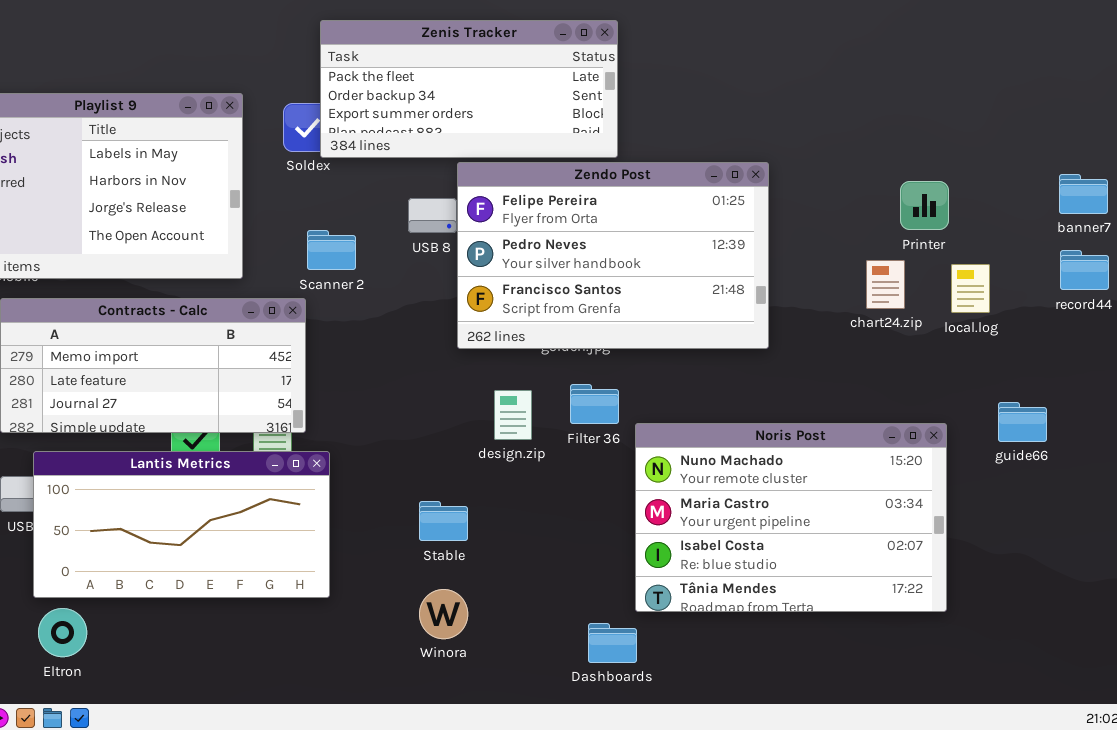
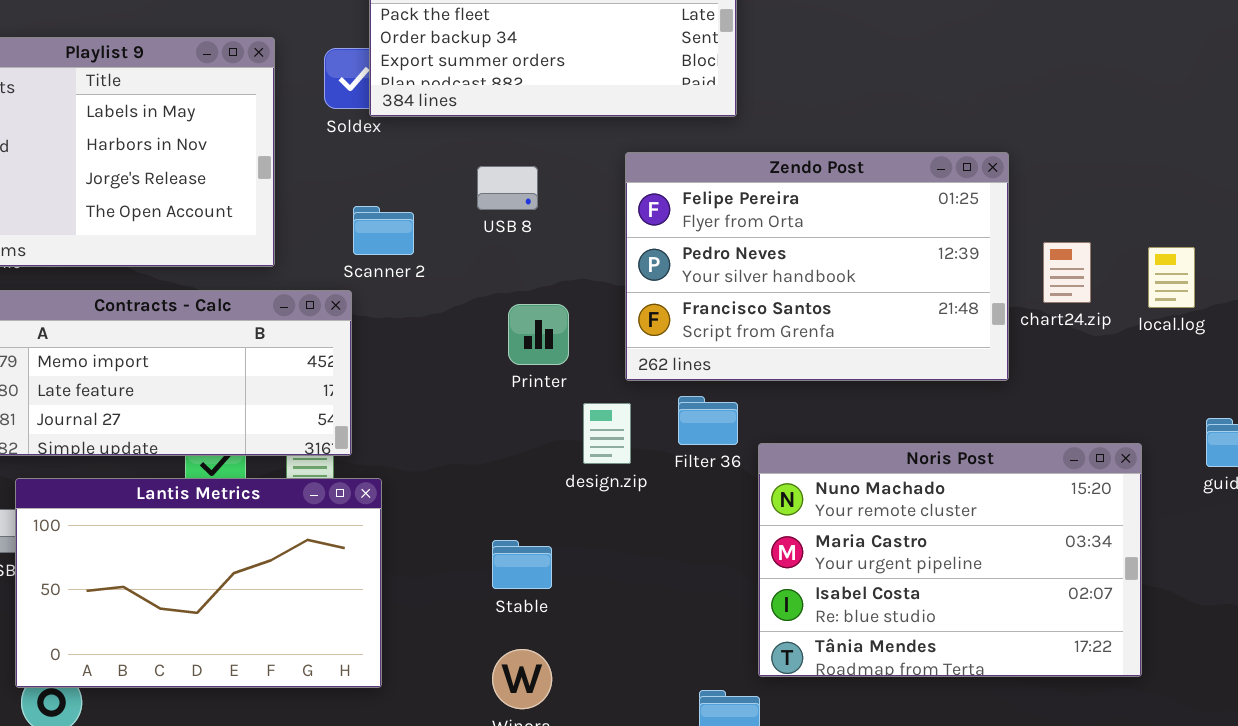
Zendo Post: [457,162,769,349] -> [625,152,1009,381], moved
Printer: [900,181,949,230] -> [508,304,569,365], moved
Lantis Metrics: [33,451,330,598] -> [15,478,382,688], resized

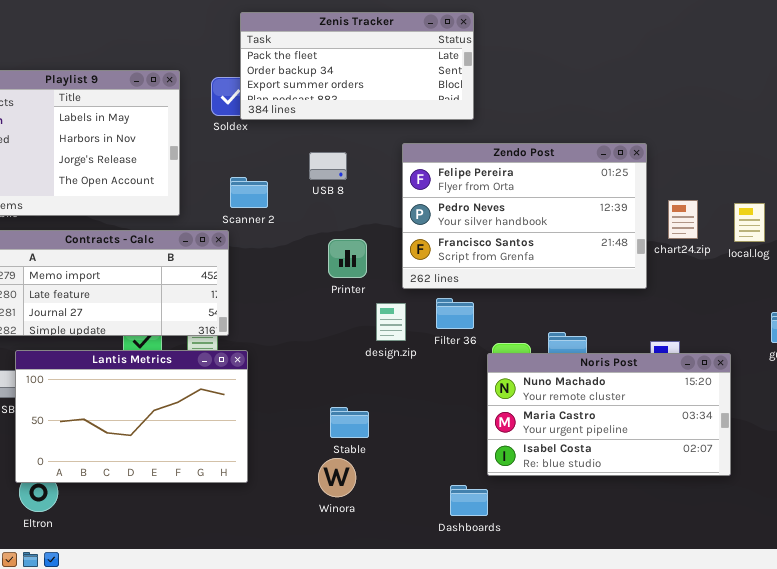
Noris Post: [758,443,1142,677] -> [487,353,731,476], resized
Stable: [492,540,552,589] -> [330,407,369,438], moved

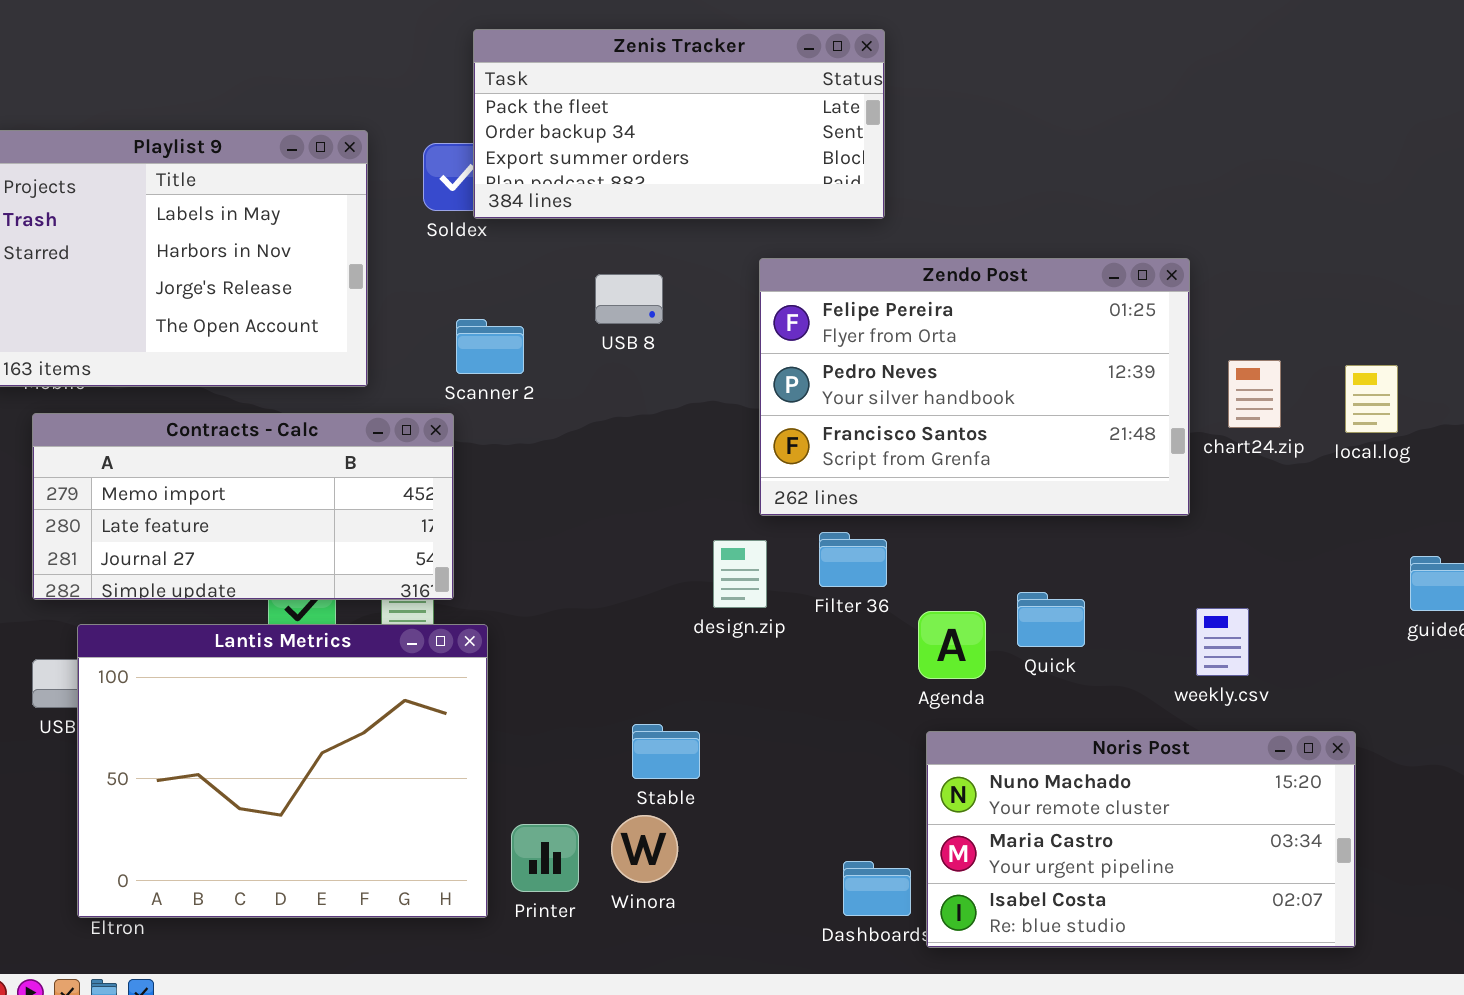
Printer: [328,239,367,278] -> [511,824,579,892], moved
Lantis Metrics: [15,350,248,483] -> [77,624,488,918], resized
Noris Post: [487,353,731,476] -> [926,731,1356,948], moved

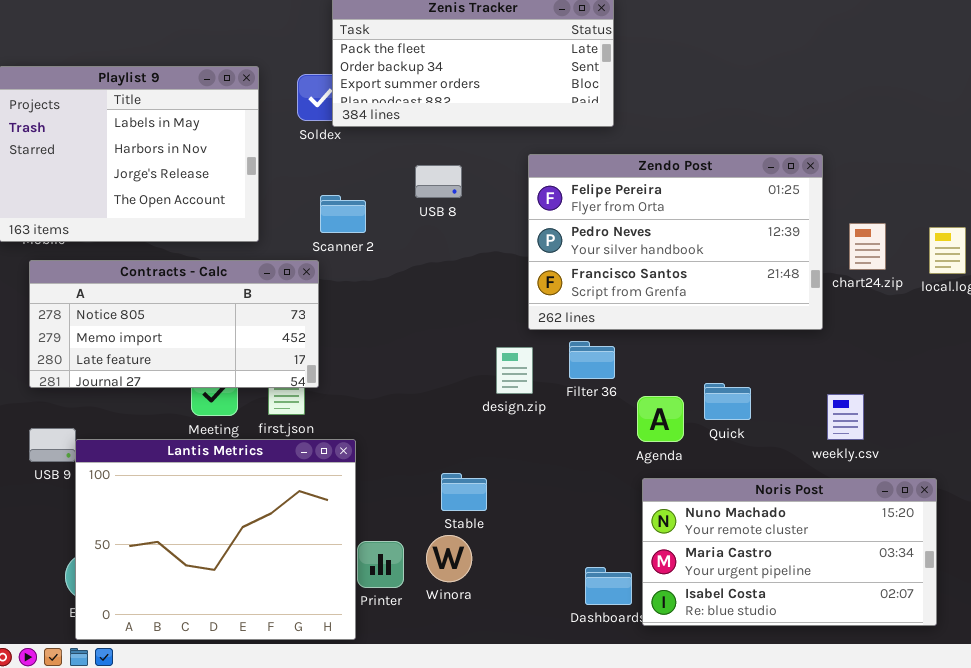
Contracts - Calc: [32,413,454,600] -> [29,260,319,388], scrolled up 1 row
Lantis Metrics: [77,624,488,918] -> [75,439,356,640], moved

